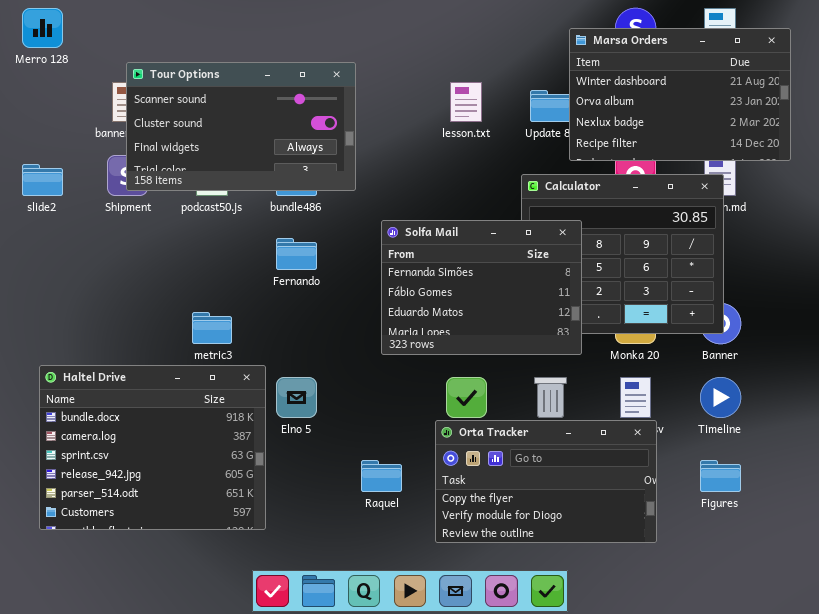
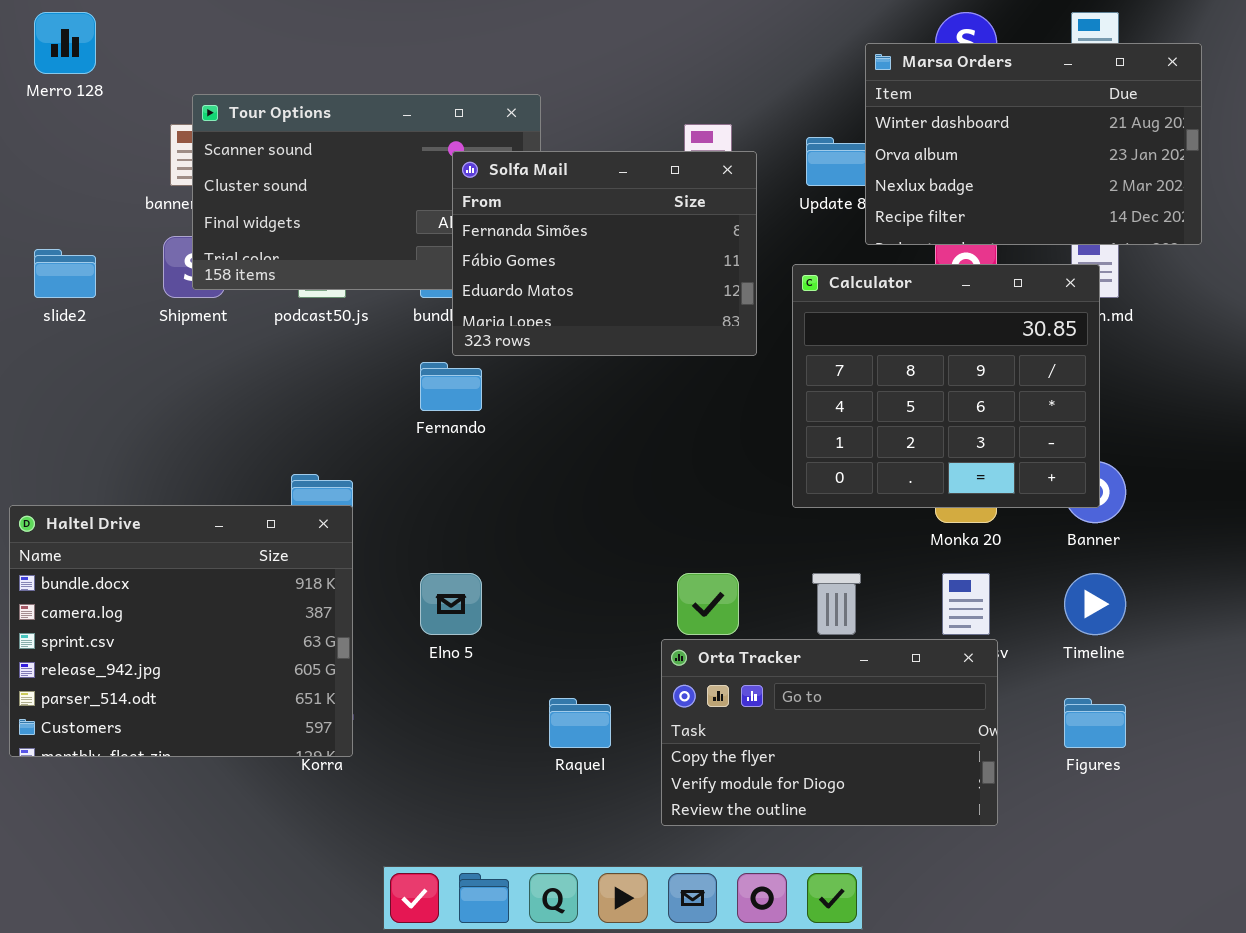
Solfa Mail: [381,220,582,355] -> [452,151,757,356], moved
Haltel Drive: [39,365,266,530] -> [9,505,353,757], moved

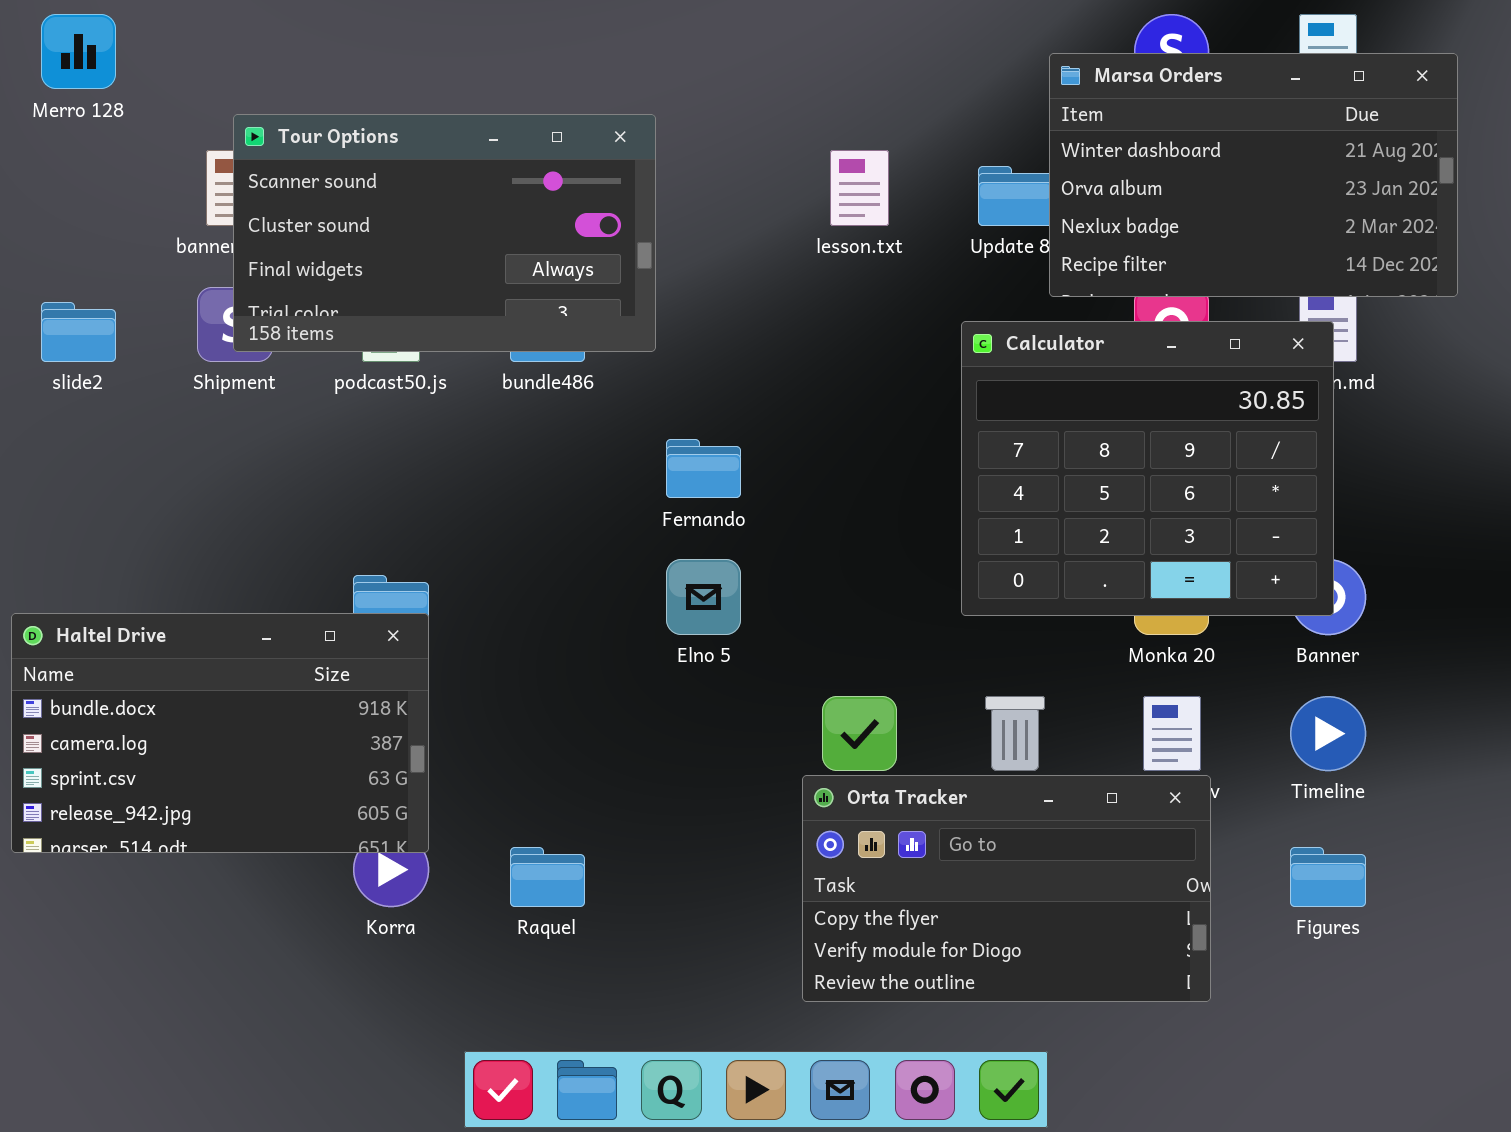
Solfa Mail: [452,151,757,356] -> none, closed
Fernando: [420,362,482,411] -> [666,439,741,498], moved
Haltel Drive: [9,505,353,757] -> [11,613,429,853], resized
Elno 5: [420,573,482,635] -> [666,559,741,635], moved
Raquel: [549,698,611,748] -> [510,847,585,907], moved

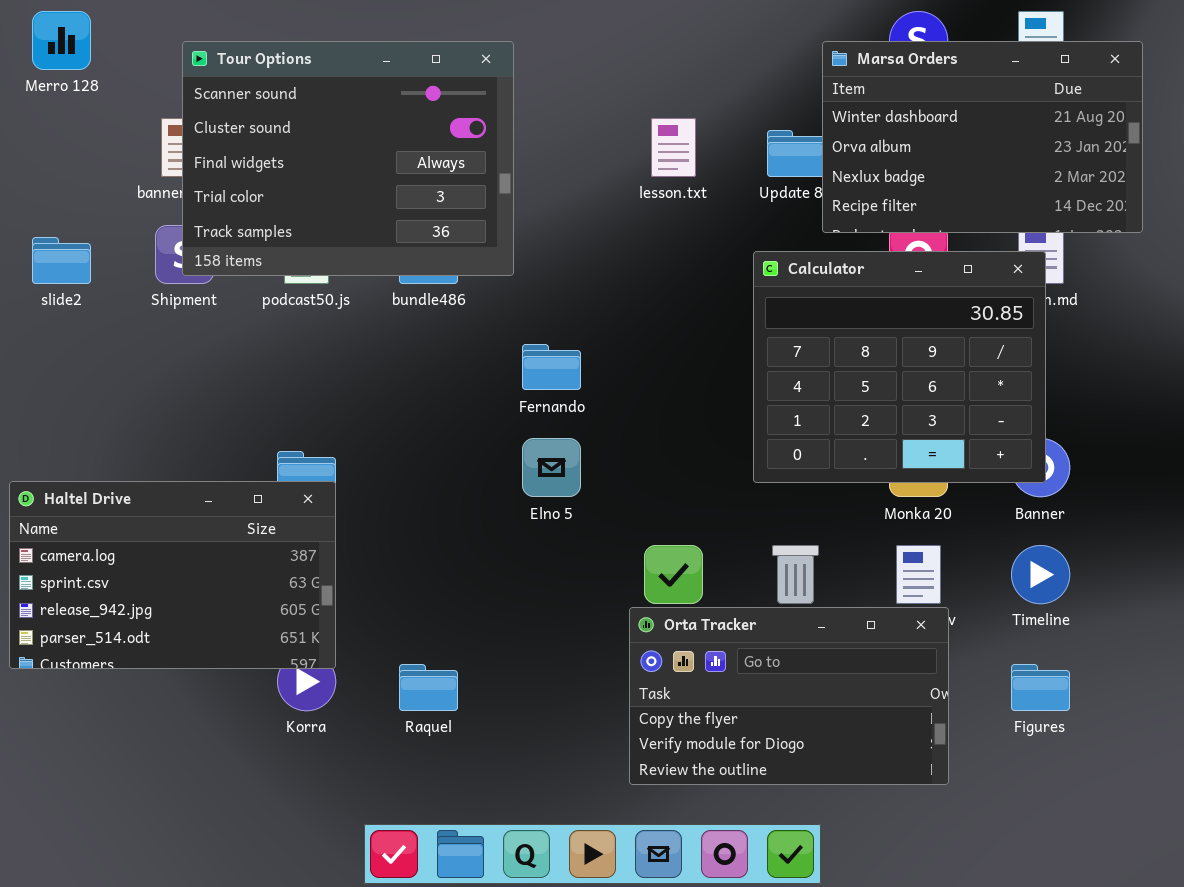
Tour Options: [233,114,656,352] -> [182,41,514,276], resized
Haltel Drive: [11,613,429,853] -> [9,481,336,669], scrolled down 1 row

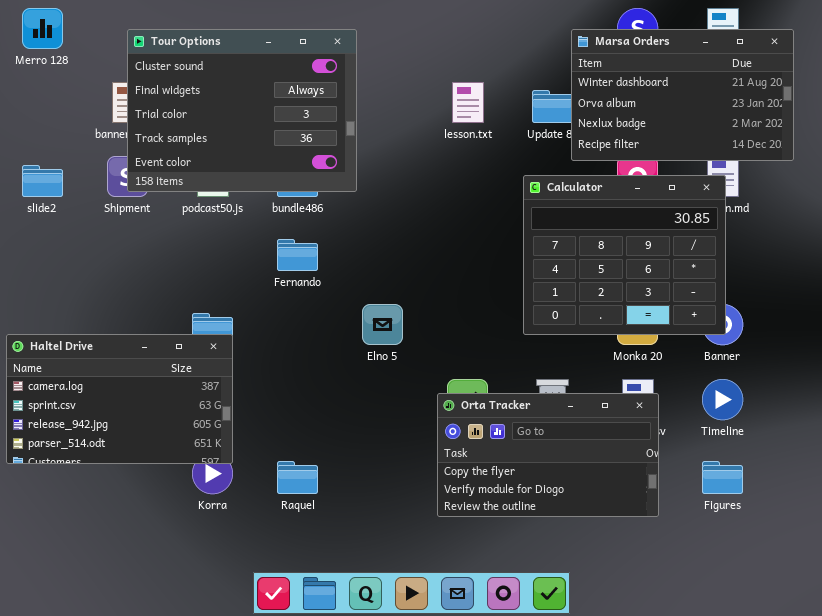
Tour Options: [182,41,514,276] -> [127,29,357,192], scrolled down 1 row
Fernando: [522,344,581,390] -> [277,239,318,271], moved
Orta Tracker: [629,607,949,785] -> [437,393,659,517], moved

